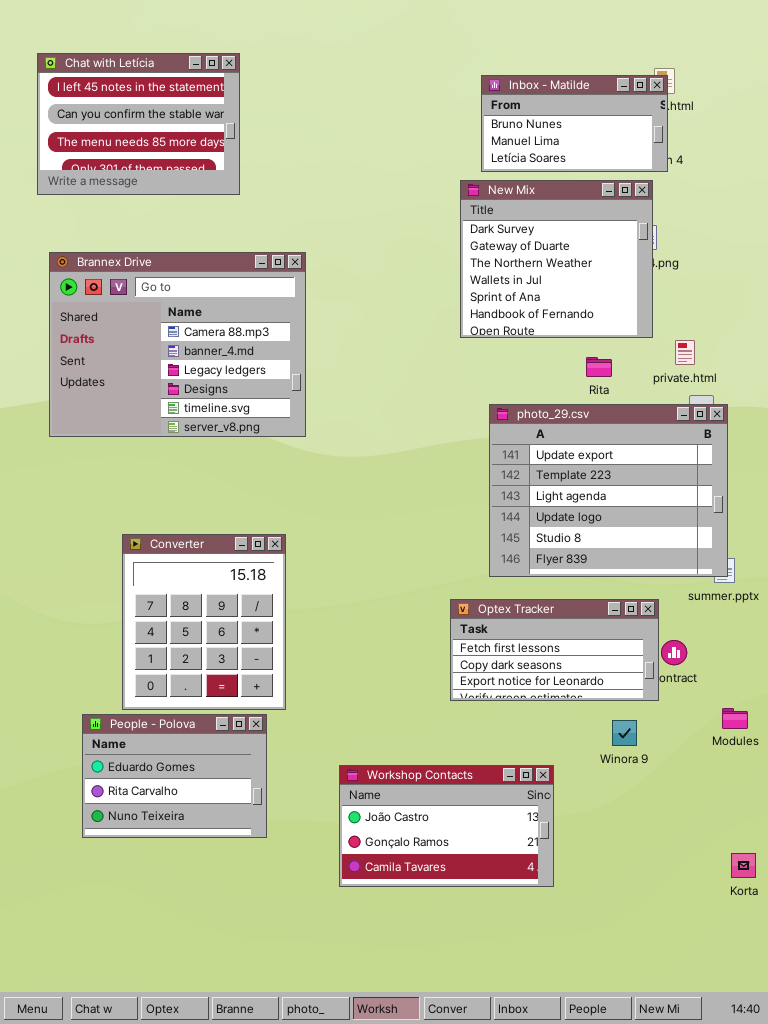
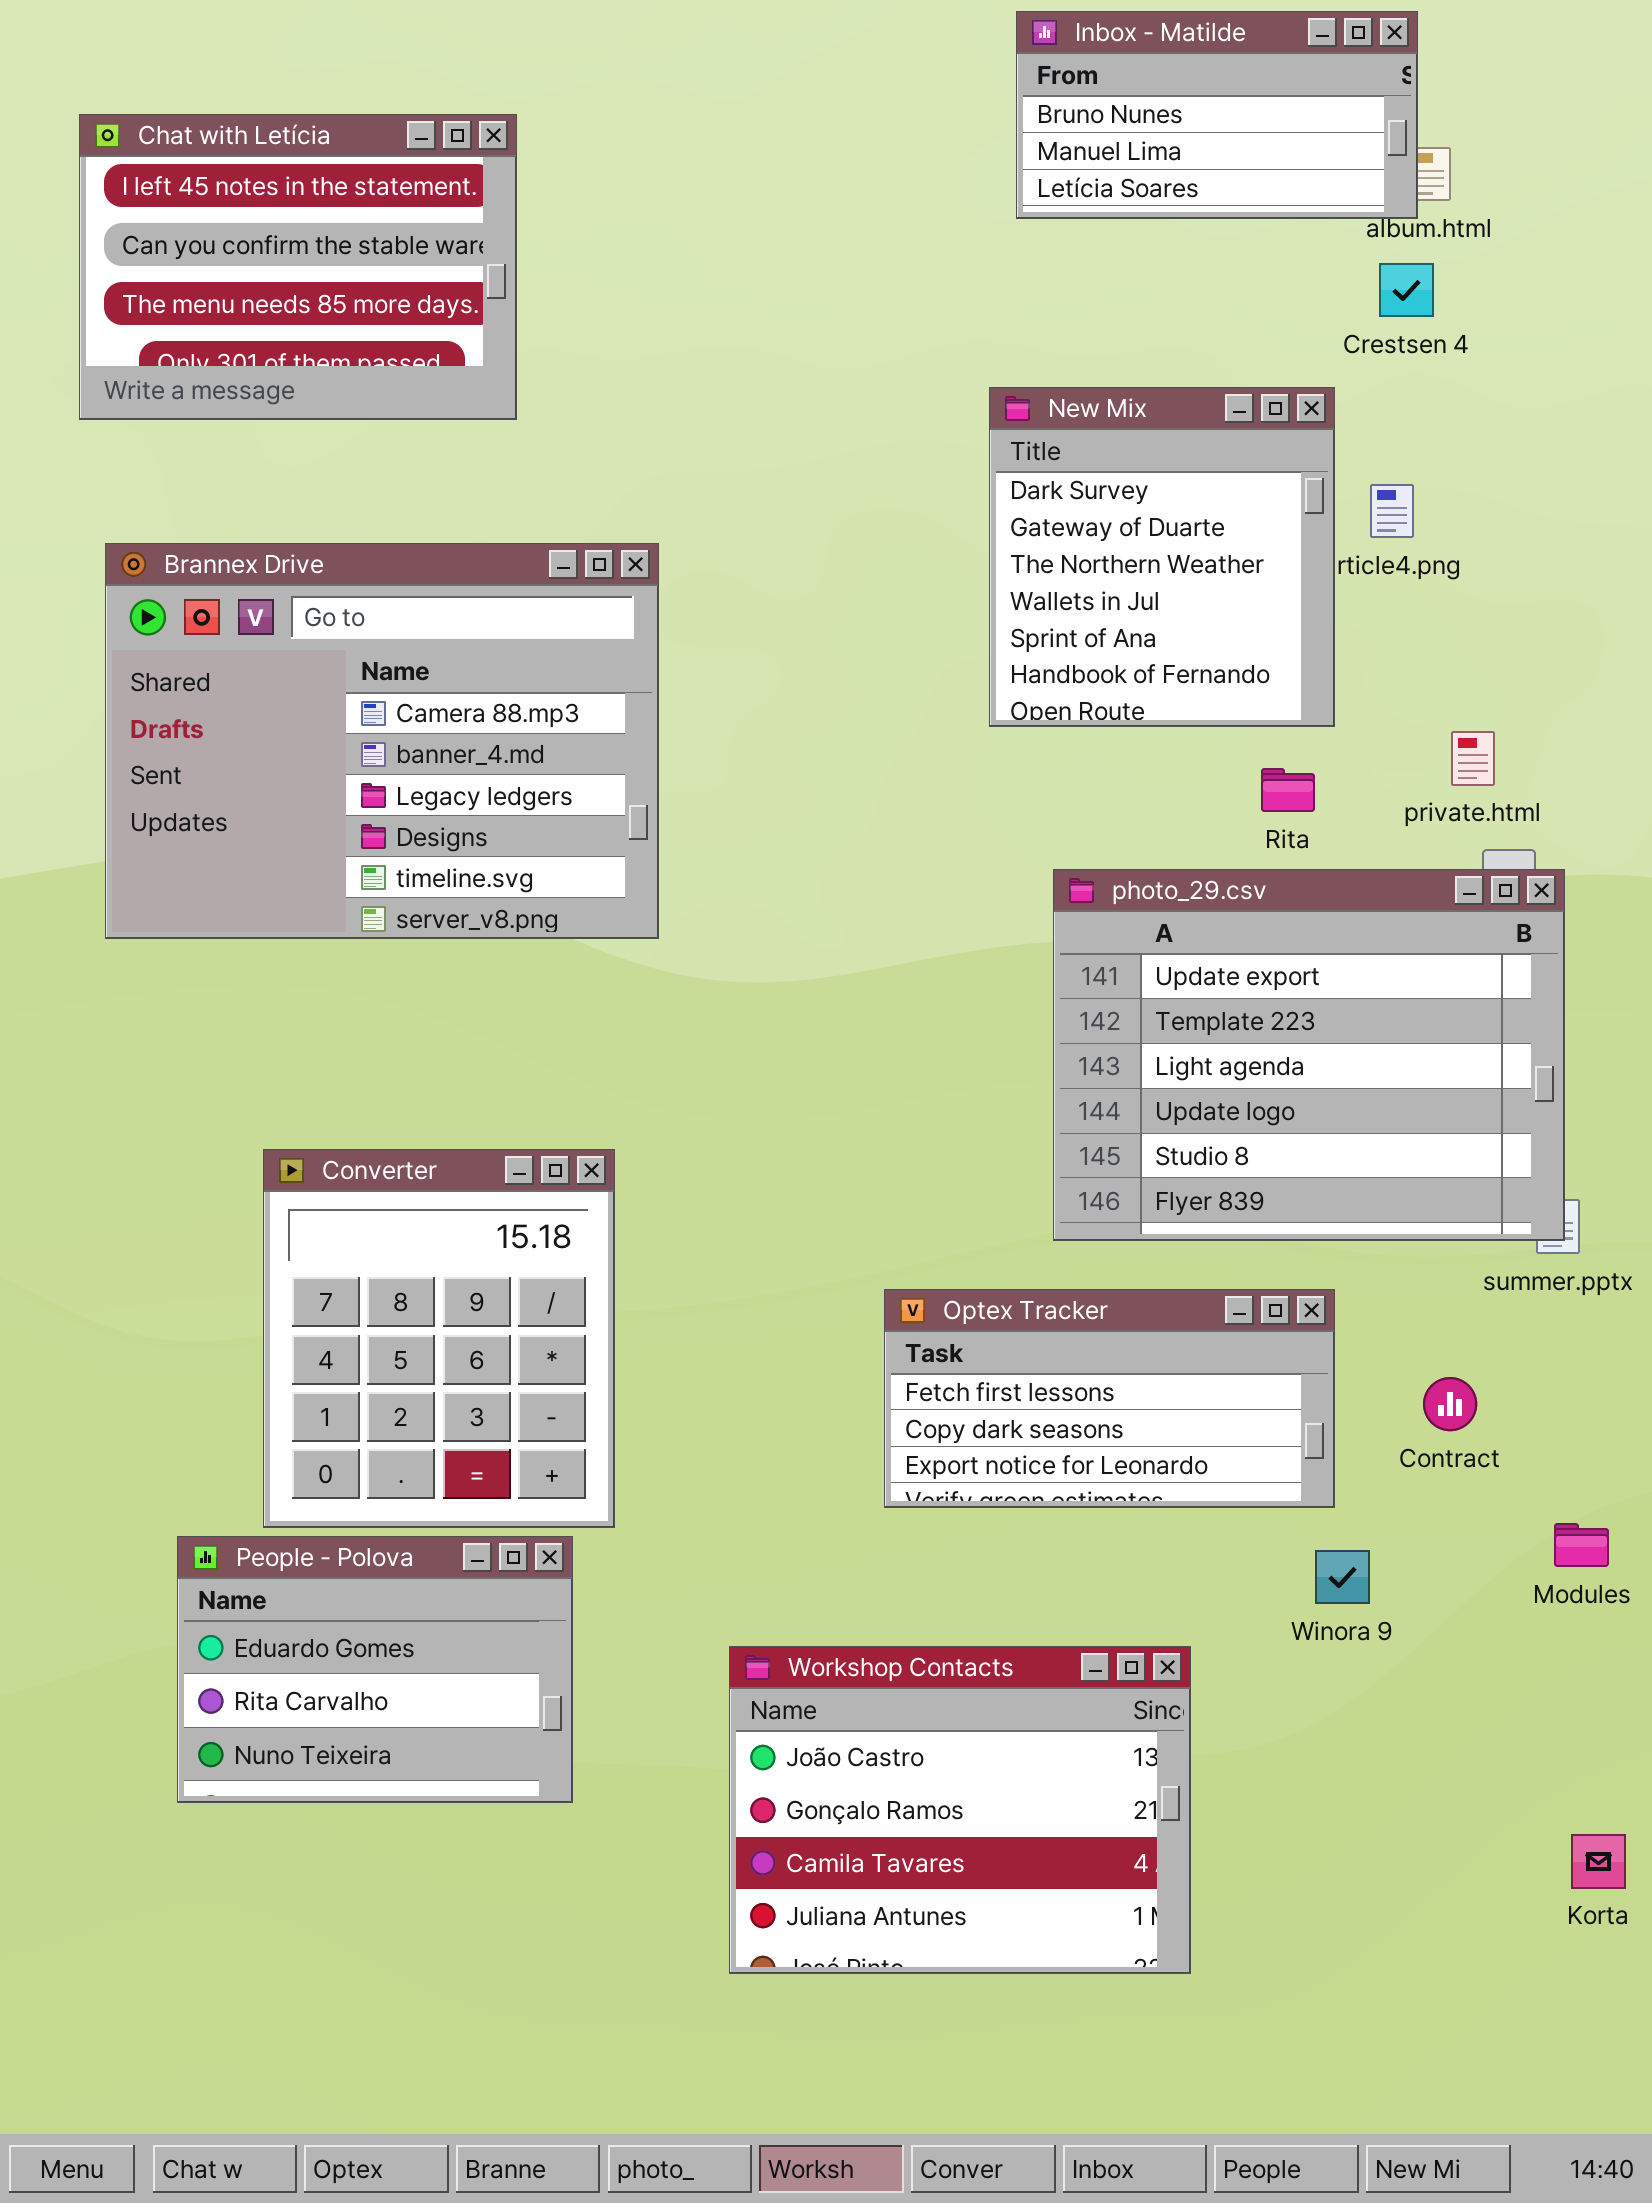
Inbox - Matilde: [481,75,668,172] -> [1016,11,1418,219], moved
New Mix: [460,180,653,338] -> [989,387,1335,727], resized
Optex Tracker: [450,599,659,701] -> [884,1289,1335,1508], moved
Workshop Contacts: [339,765,554,887] -> [729,1646,1191,1974], resized

